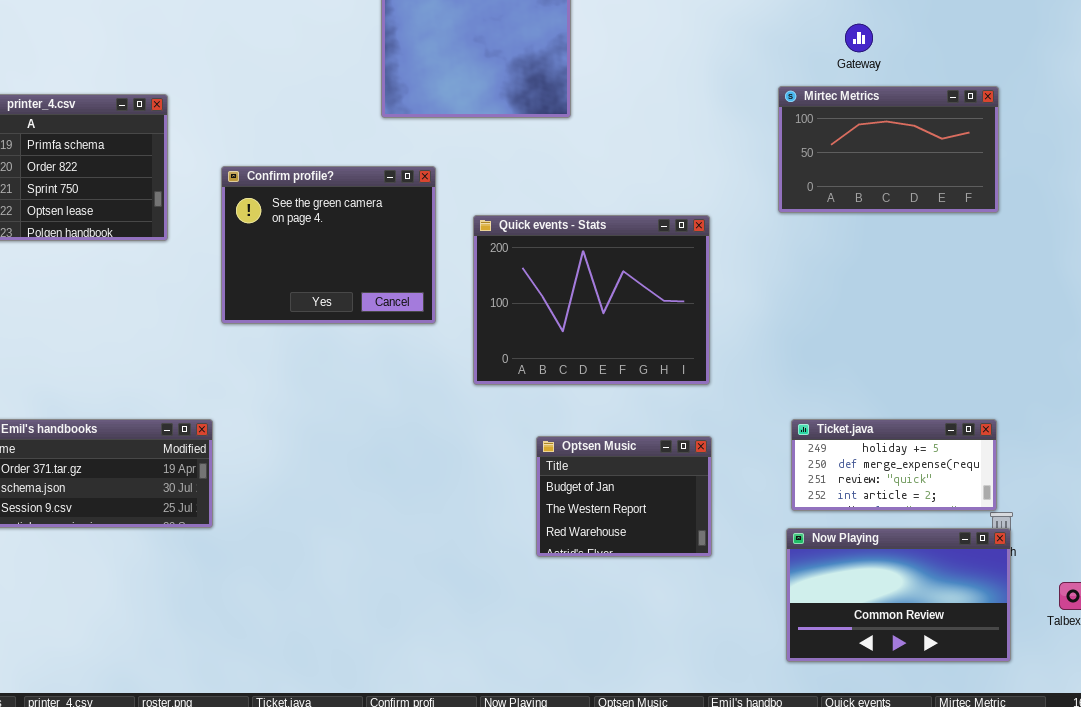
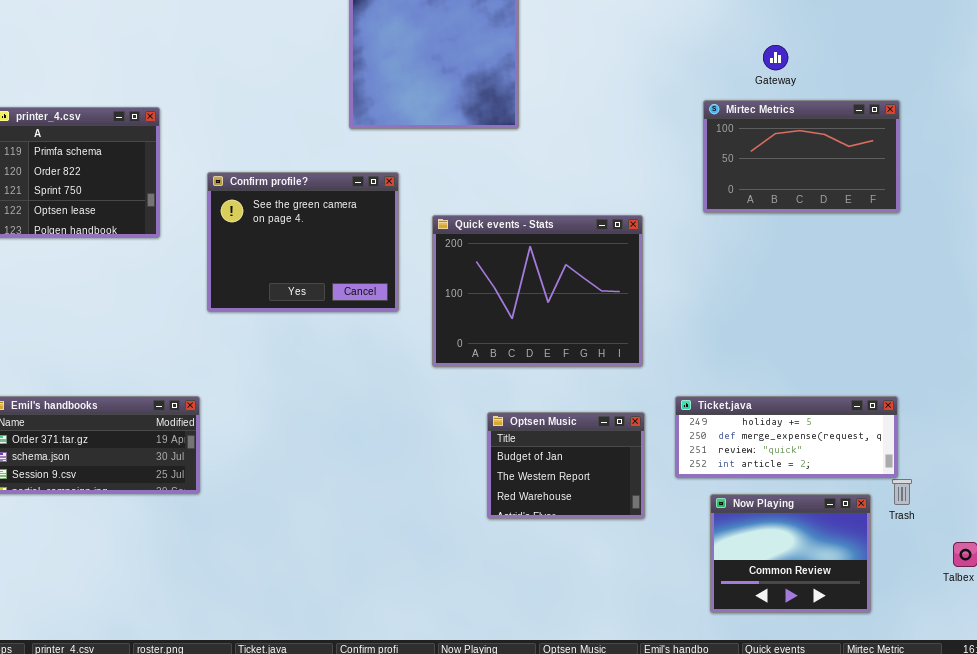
Ticket.java: [791,419,997,511] -> [675,396,898,478], resized
Now Playing: [786,528,1011,662] -> [710,494,871,613], resized

